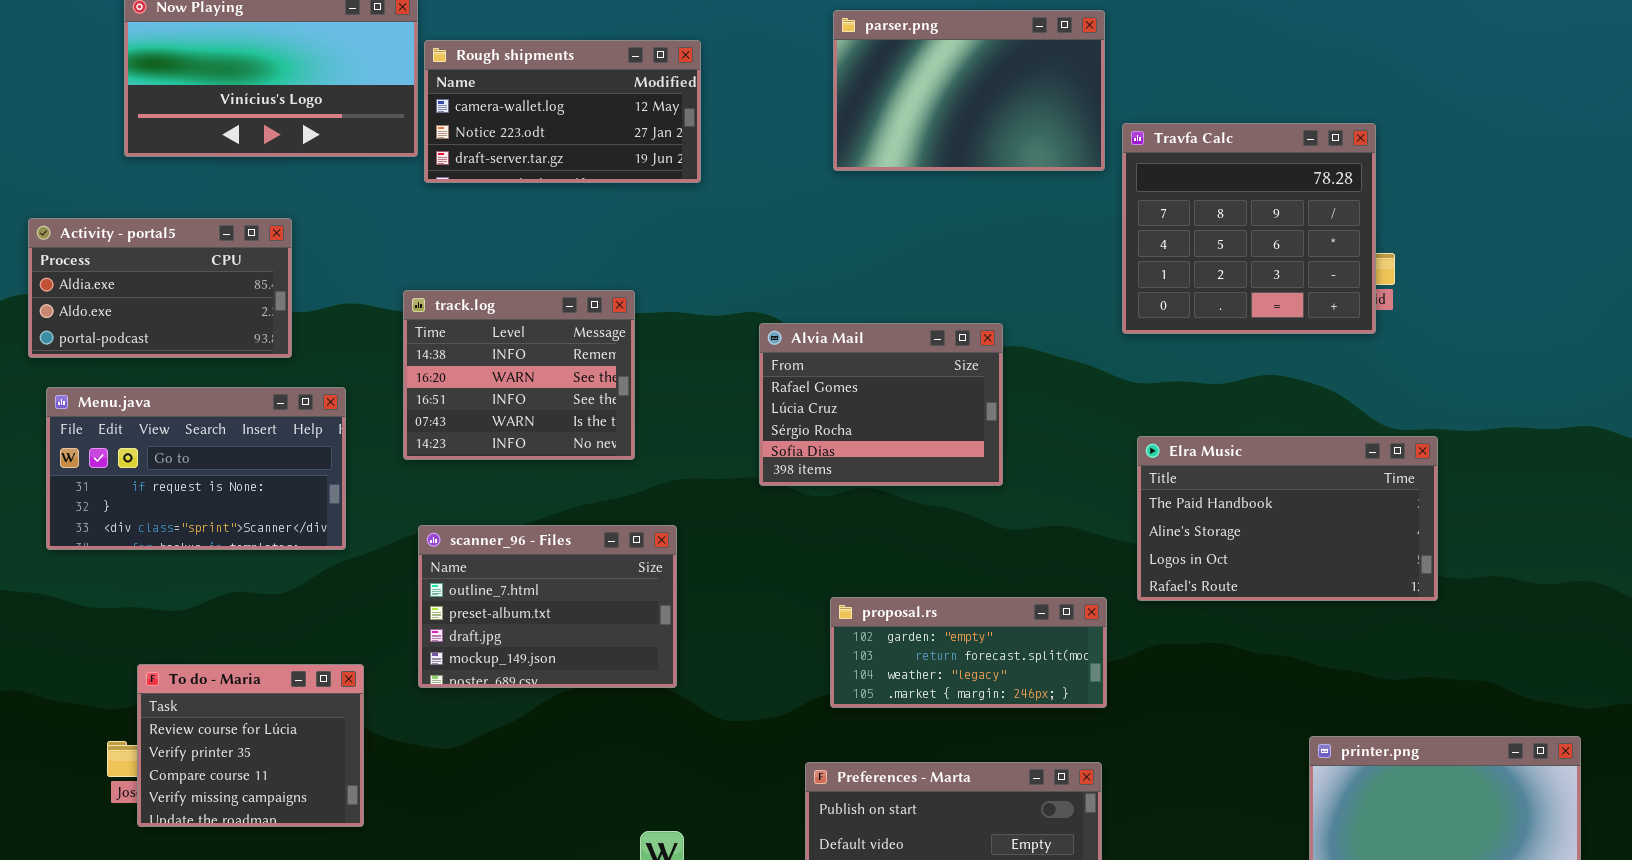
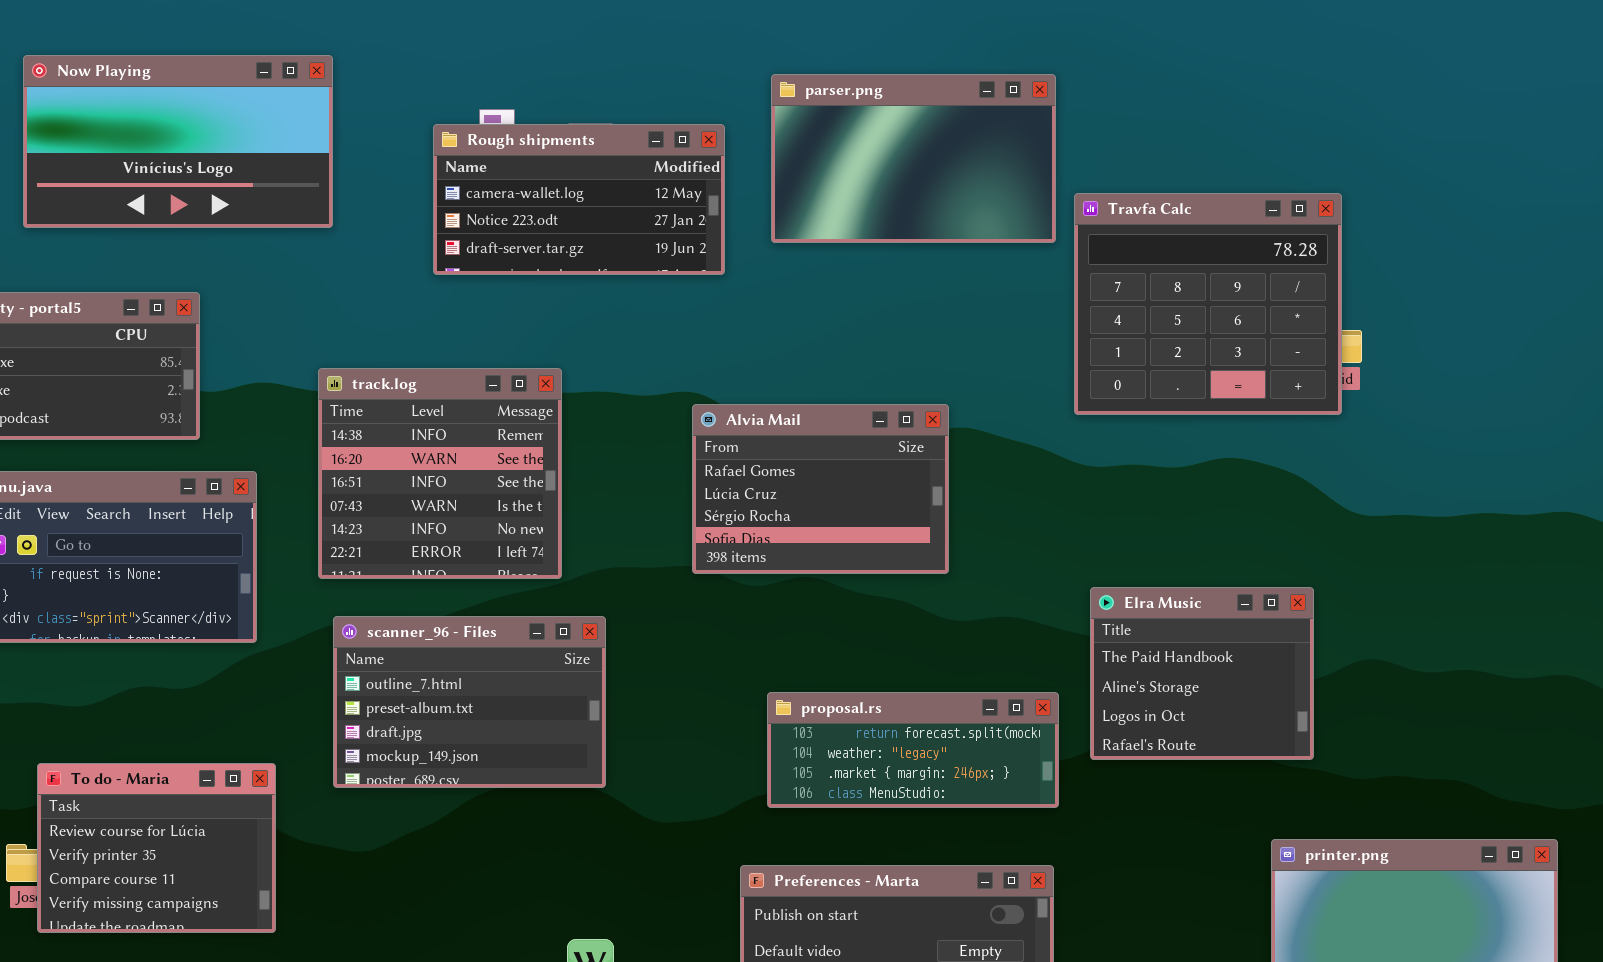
Rough shipments: [424,40,701,183] -> [433,124,725,275], moved
track.log: [403,290,635,460] -> [318,368,562,579], resized
Elra Music: [1137,436,1438,601] -> [1090,587,1314,760], moved, resized
proposal.rs: [830,597,1107,708] -> [767,692,1059,808], scrolled down 1 row

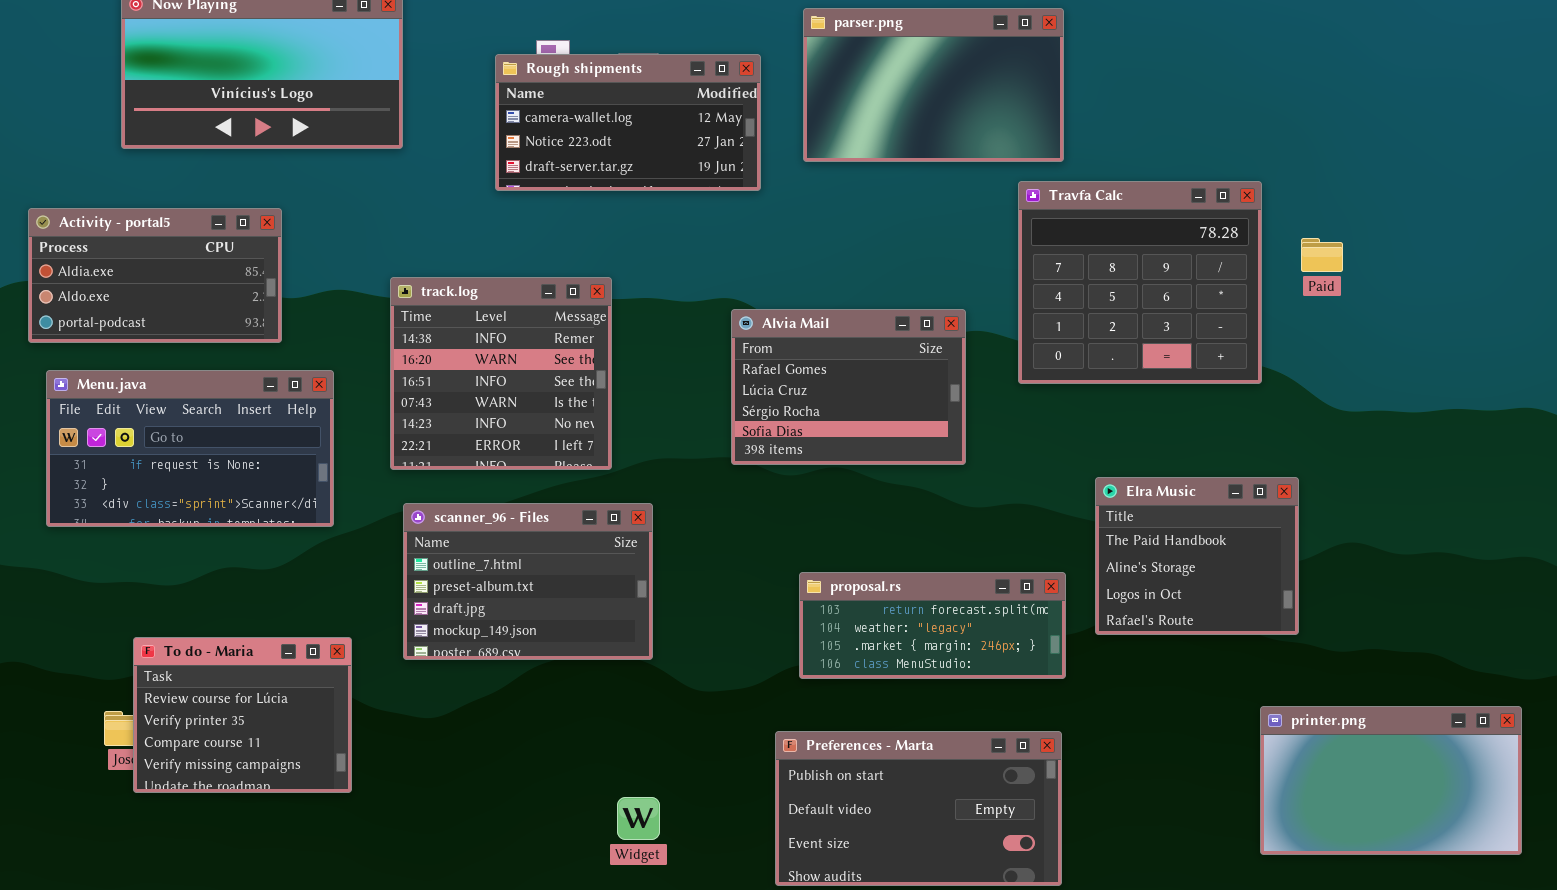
Travfa Calc: [1074,193,1342,415] -> [1018,181,1262,384], moved

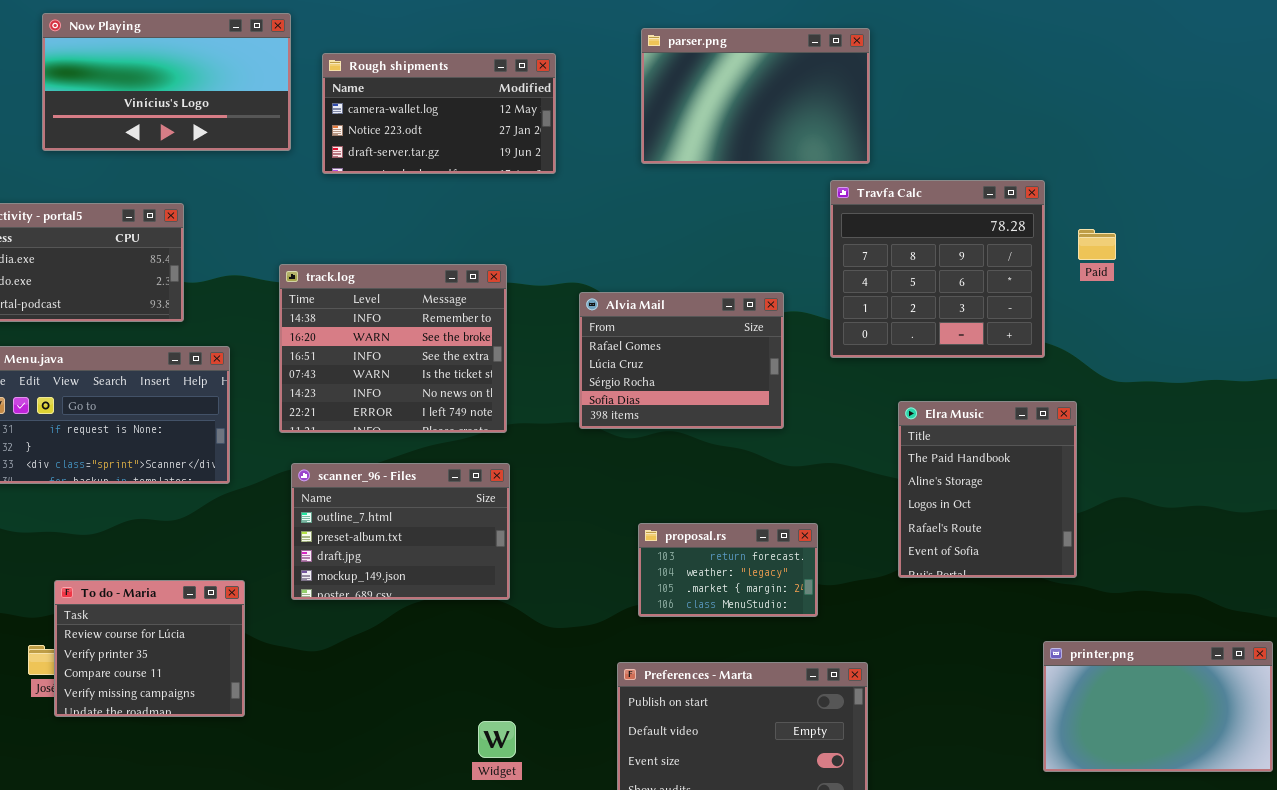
Rough shipments: [495,54,761,191] -> [322,53,556,174], moved
track.log: [390,277,612,470] -> [279,264,507,433], resized
Elra Music: [1095,477,1299,635] -> [898,401,1077,578], resized
proposal.rs: [799,572,1066,679] -> [638,523,818,617], resized

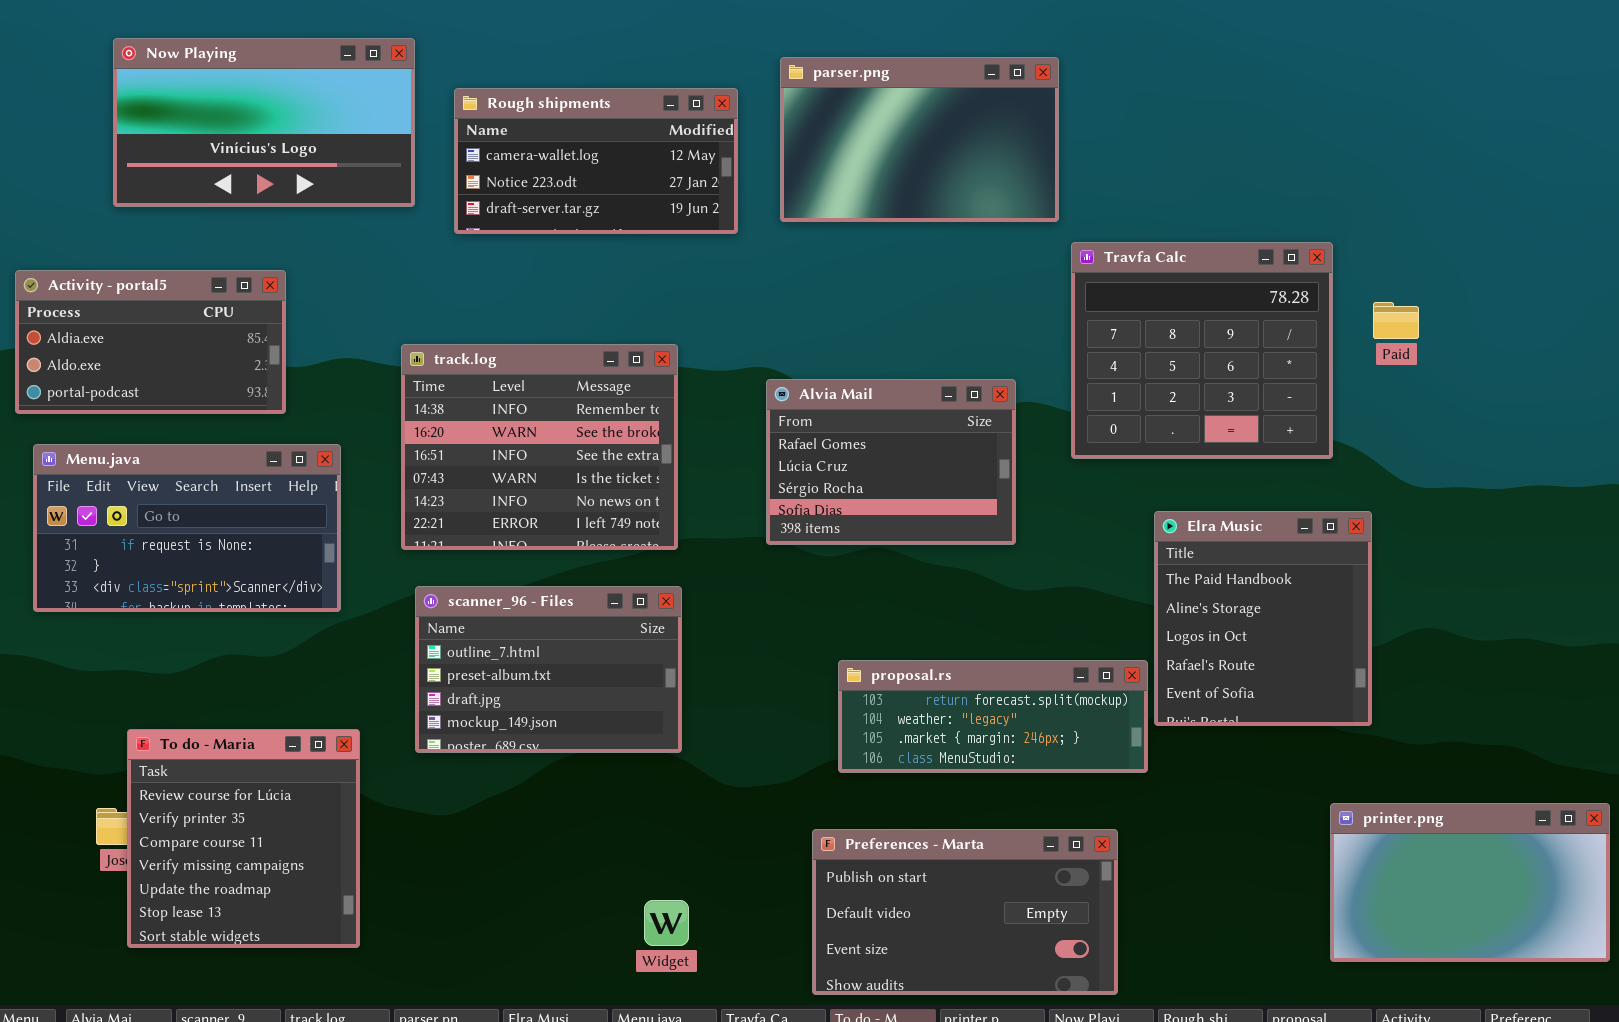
parser.png: [641,28,870,164] -> [780,57,1059,222], moved
proposal.rs: [638,523,818,617] -> [838,660,1148,773], resized
To do - Maria: [54,580,245,717] -> [127,729,360,948], resized

